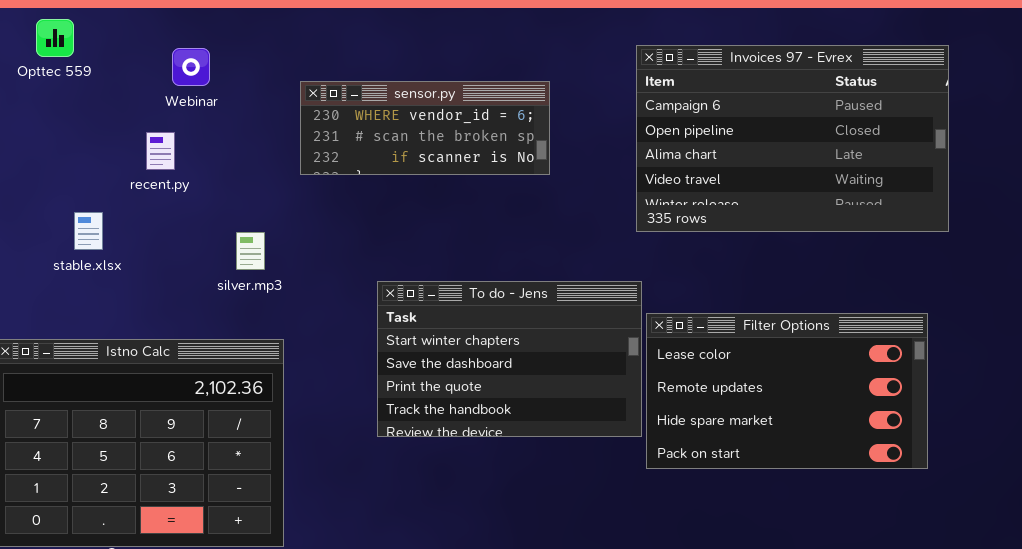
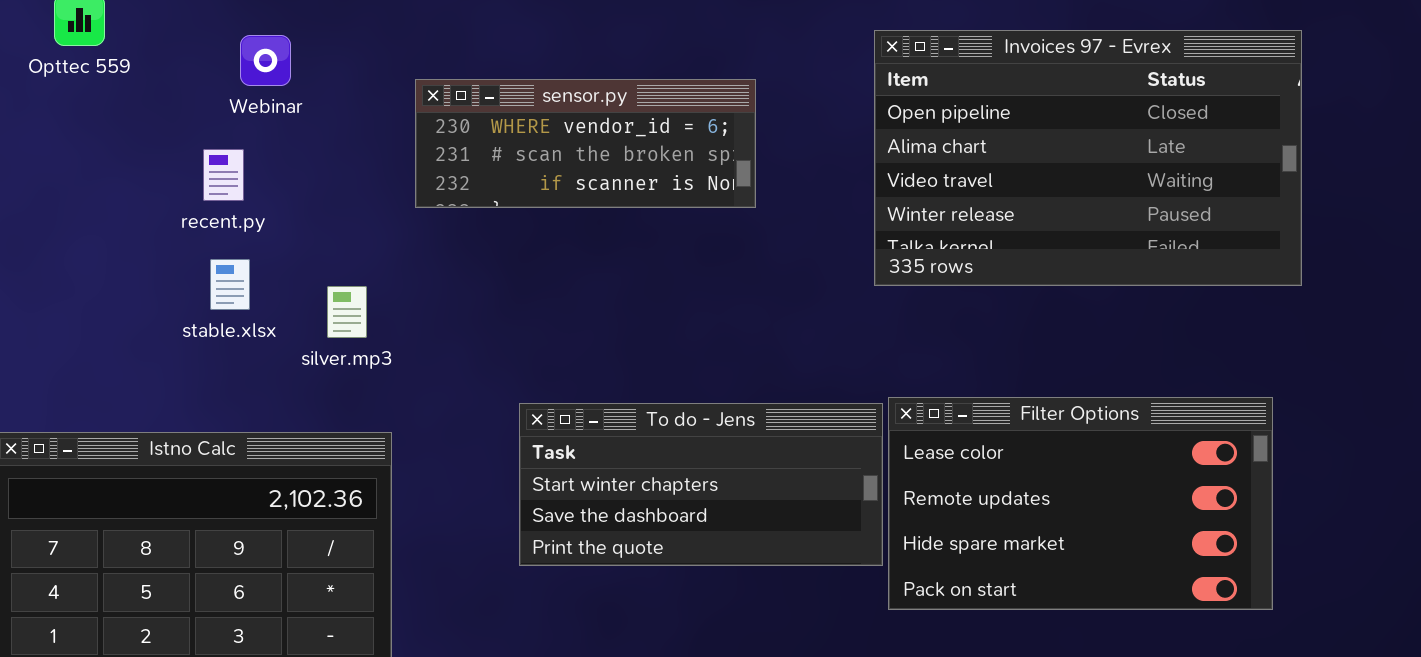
Invoices 97 - Evrex: [636,45,949,232] -> [874,30,1302,286], scrolled down 1 row
stable.xlsx: [74,212,103,250] -> [210,259,250,310], moved
To do - Jens: [377,281,642,437] -> [519,403,883,566], resized

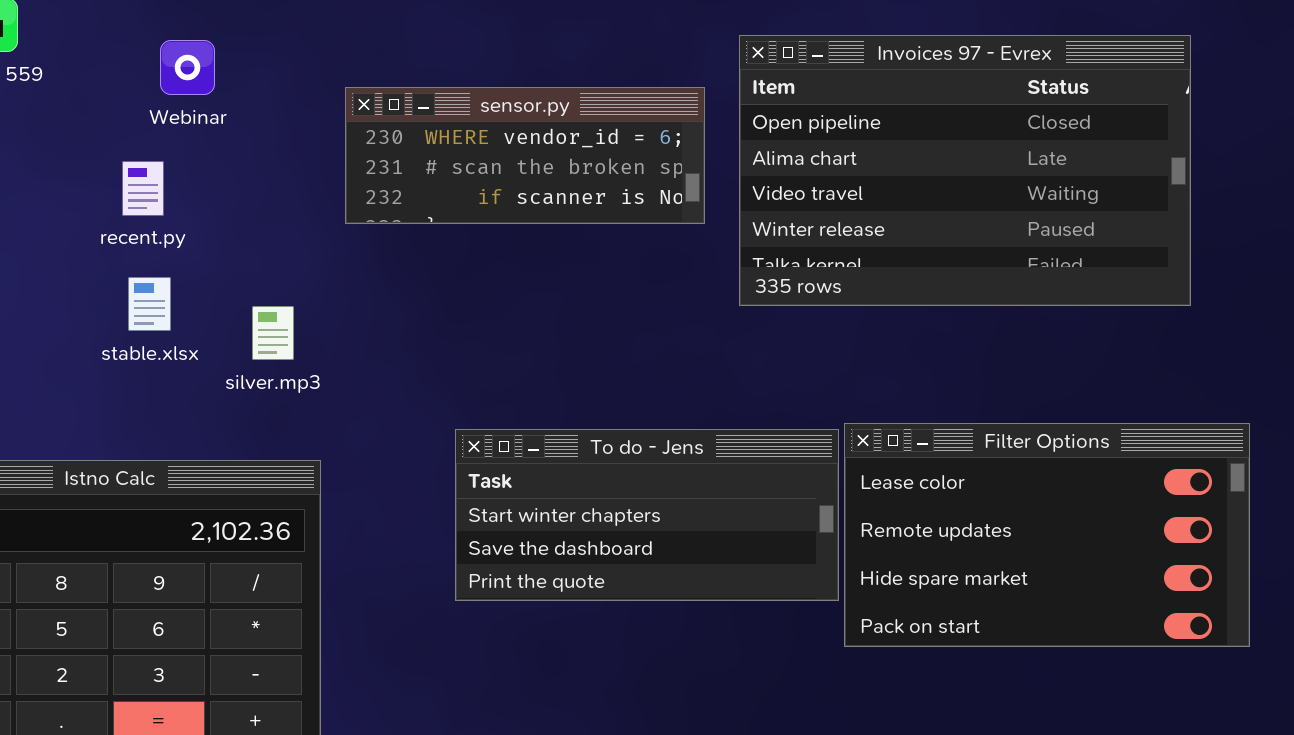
Invoices 97 - Evrex: [874,30,1302,286] -> [739,35,1191,306], moved

